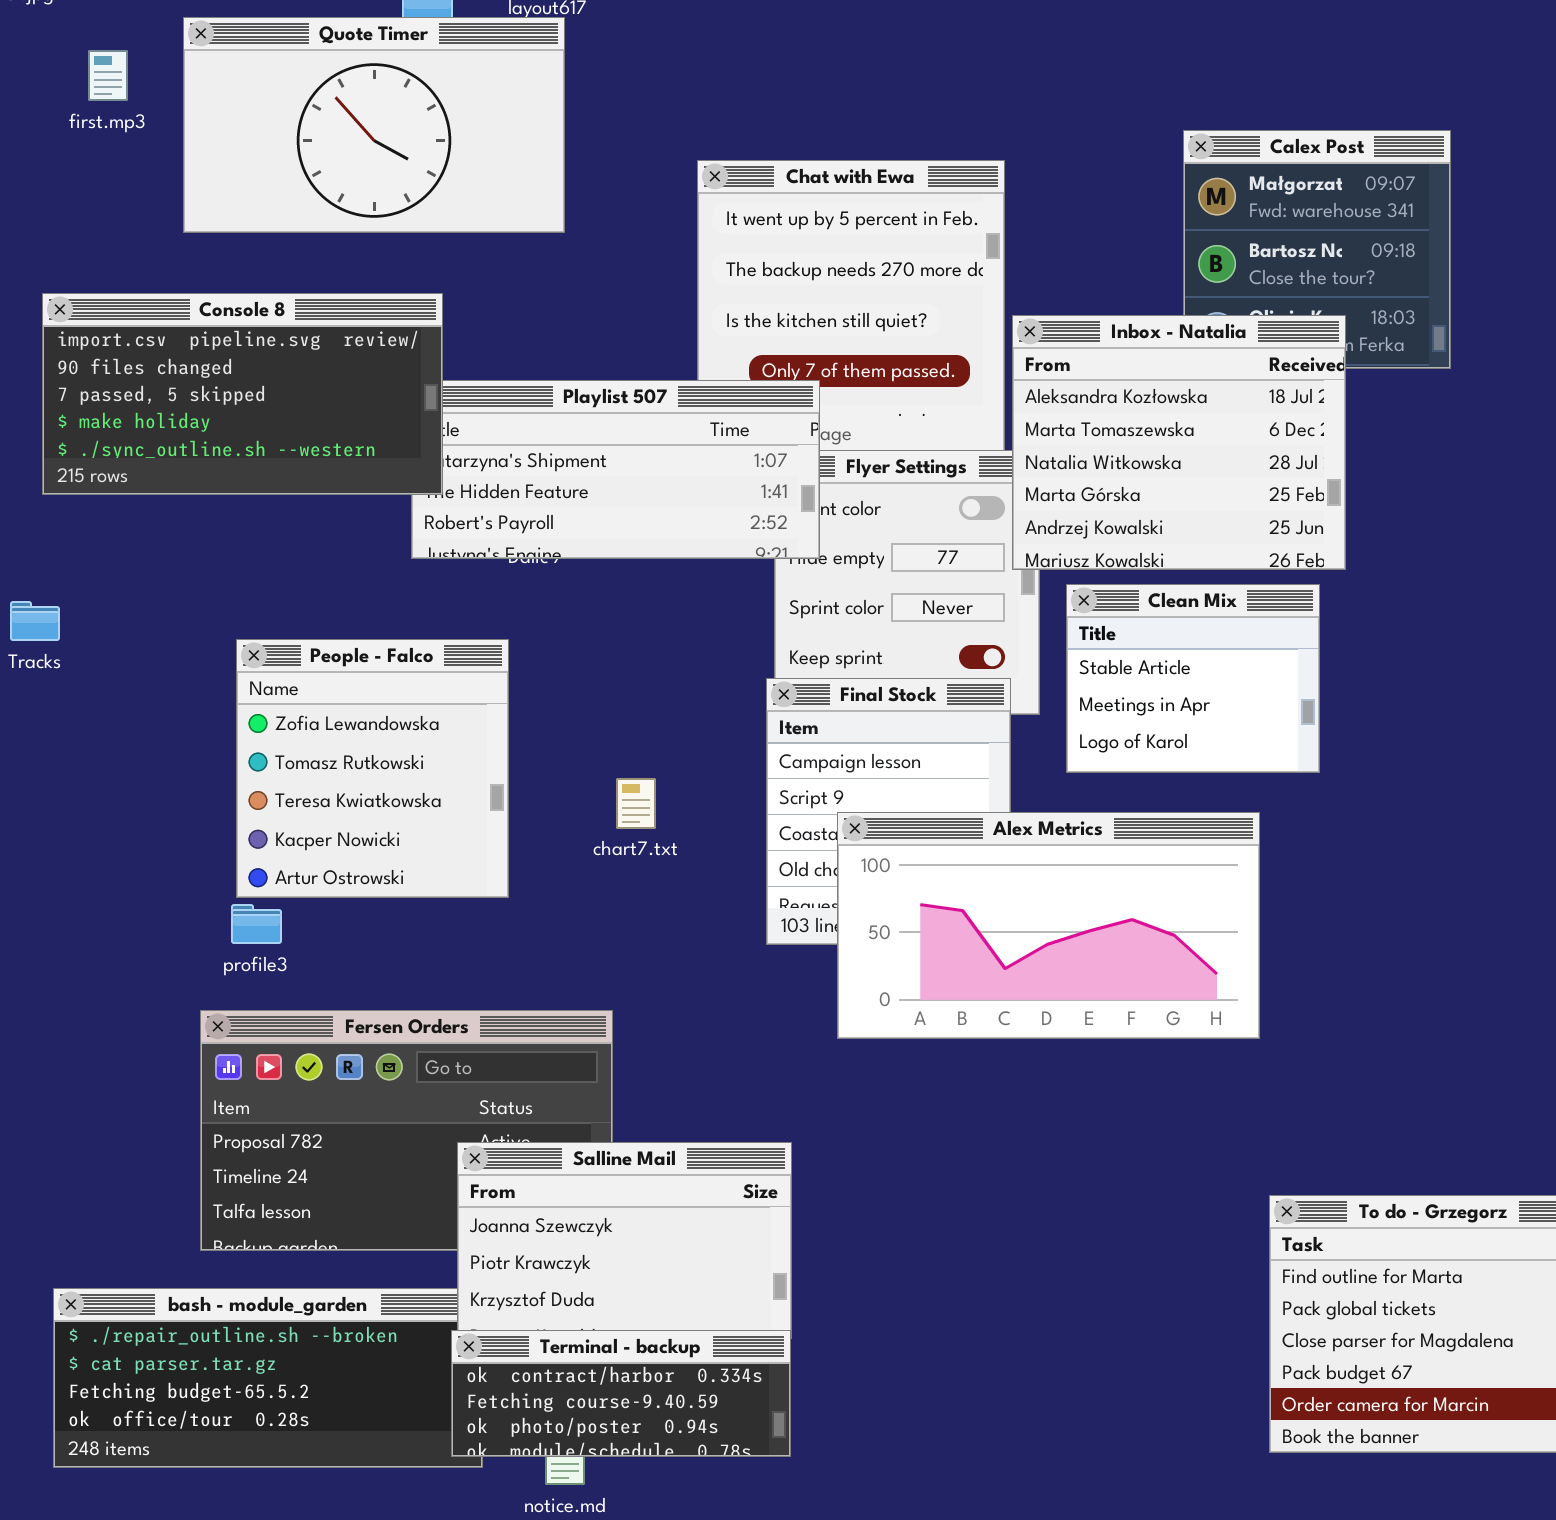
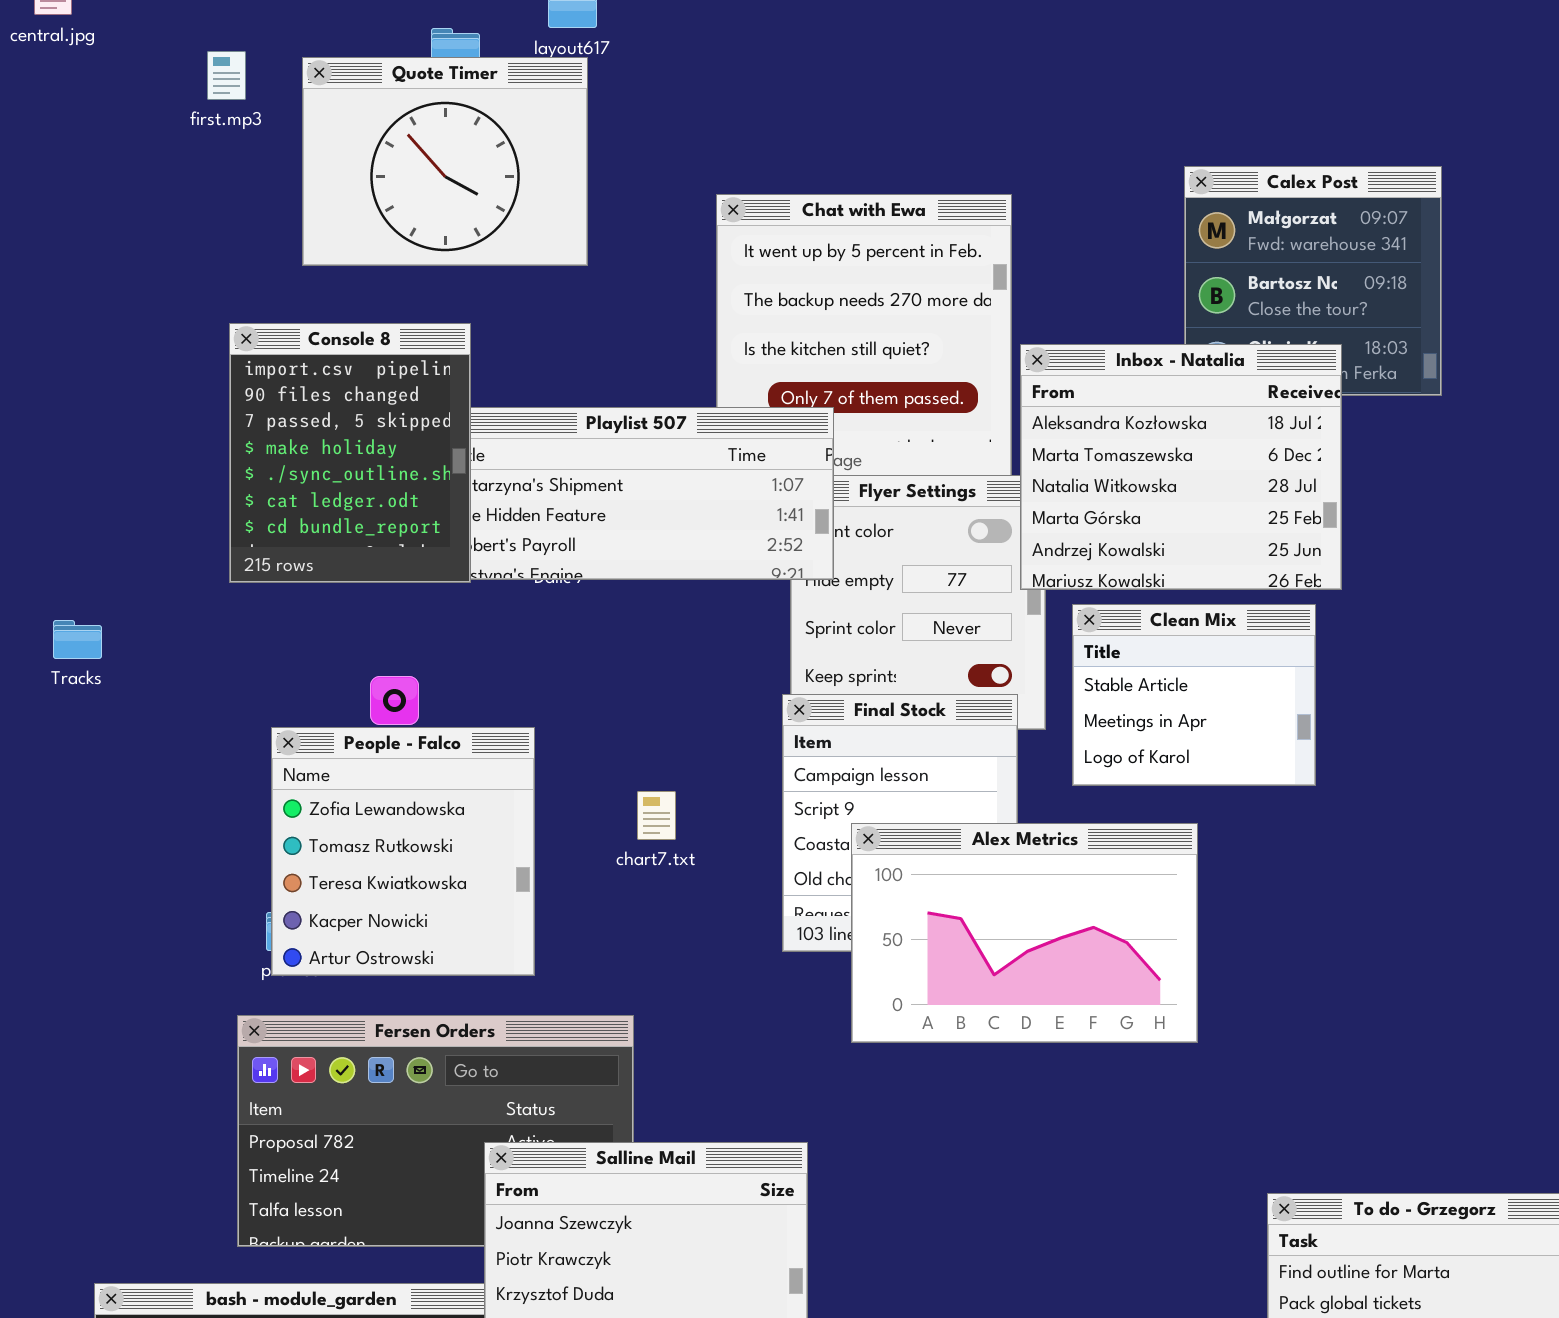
Quote Timer: [183,17,565,233] -> [302,57,588,266], resized
first.mp3: [88,50,128,101] -> [207,51,246,100], moved
Console 8: [42,293,443,495] -> [229,323,471,583], resized
People - Falco: [236,639,509,898] -> [271,727,535,976], moved
Alex Metrics: [837,812,1260,1039] -> [851,823,1198,1043], resized

